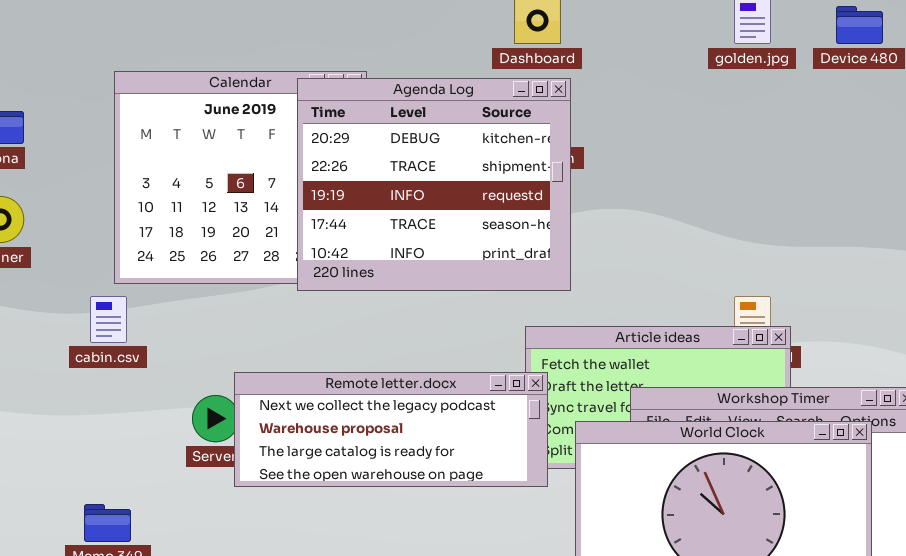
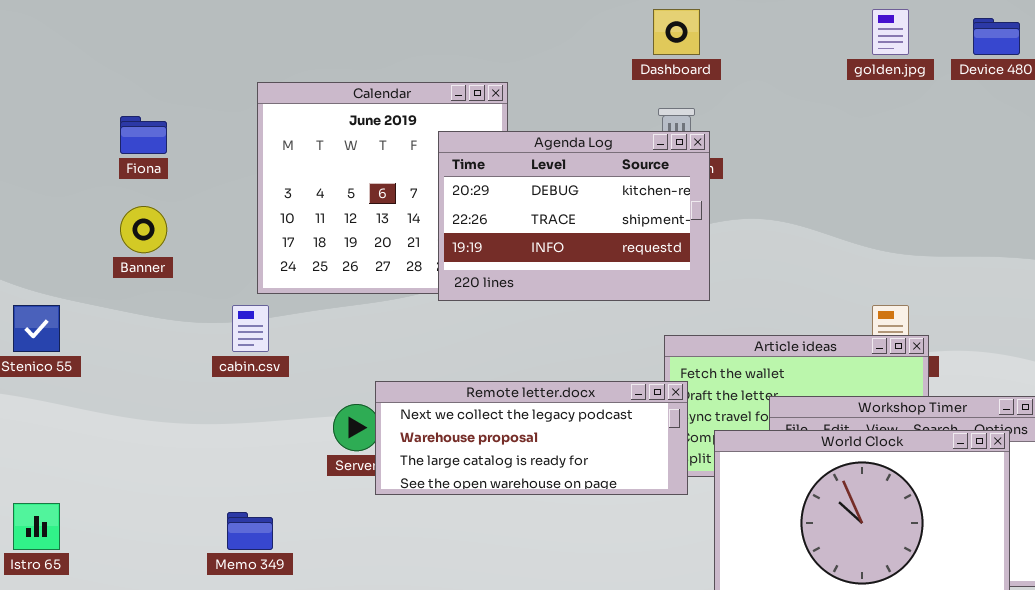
Agenda Log: [297,78,571,291] -> [438,131,710,301], resized

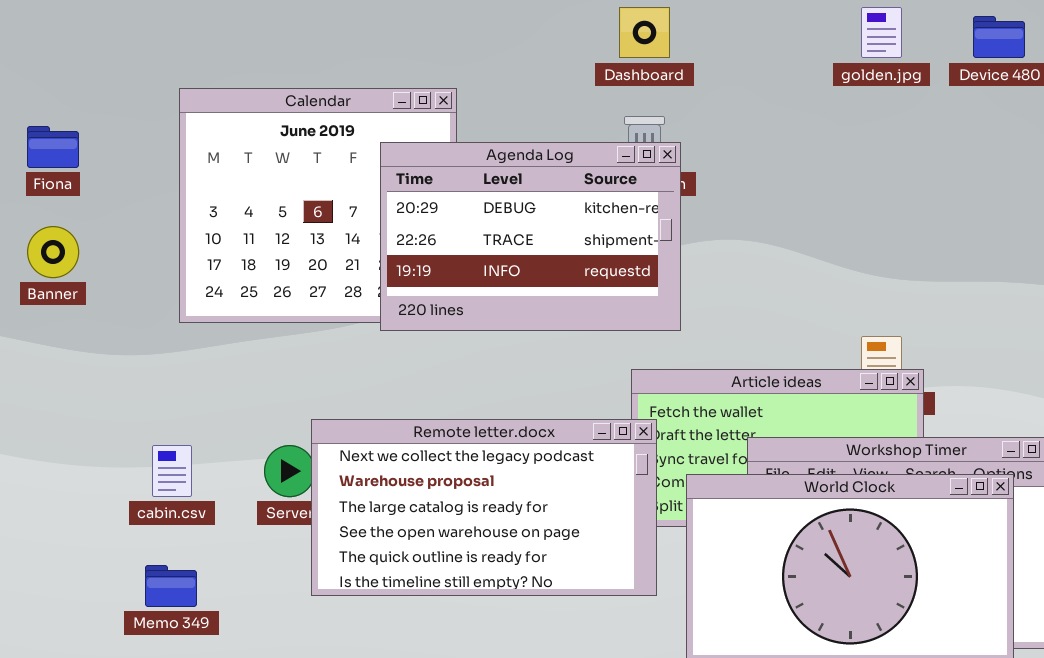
cabin.csv: [232,305,269,352] -> [152,445,192,497], moved
Remote letter.docx: [375,381,688,495] -> [311,419,657,596], resized

